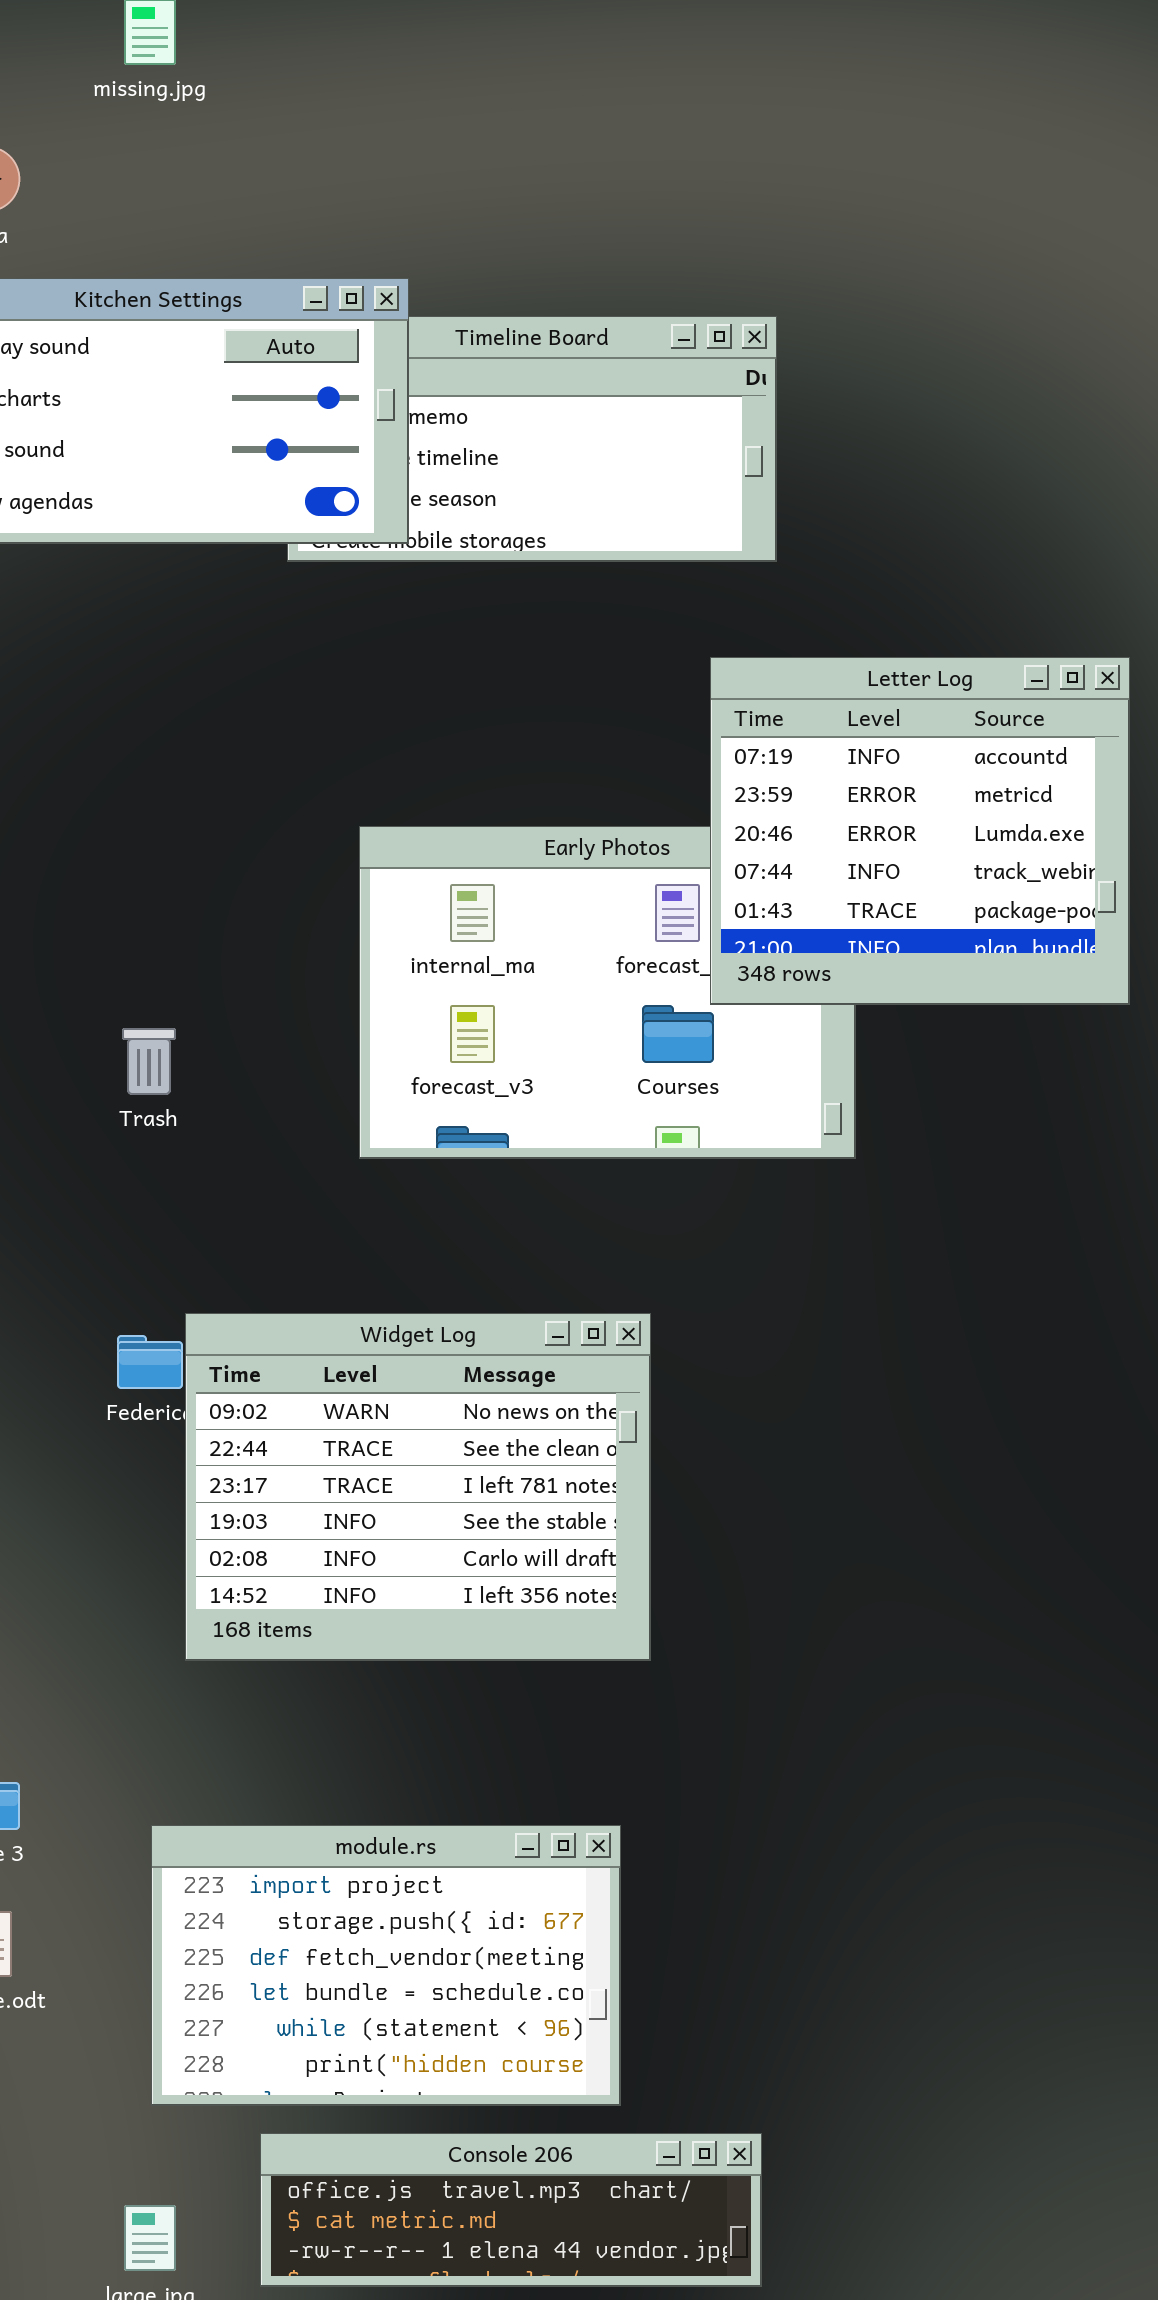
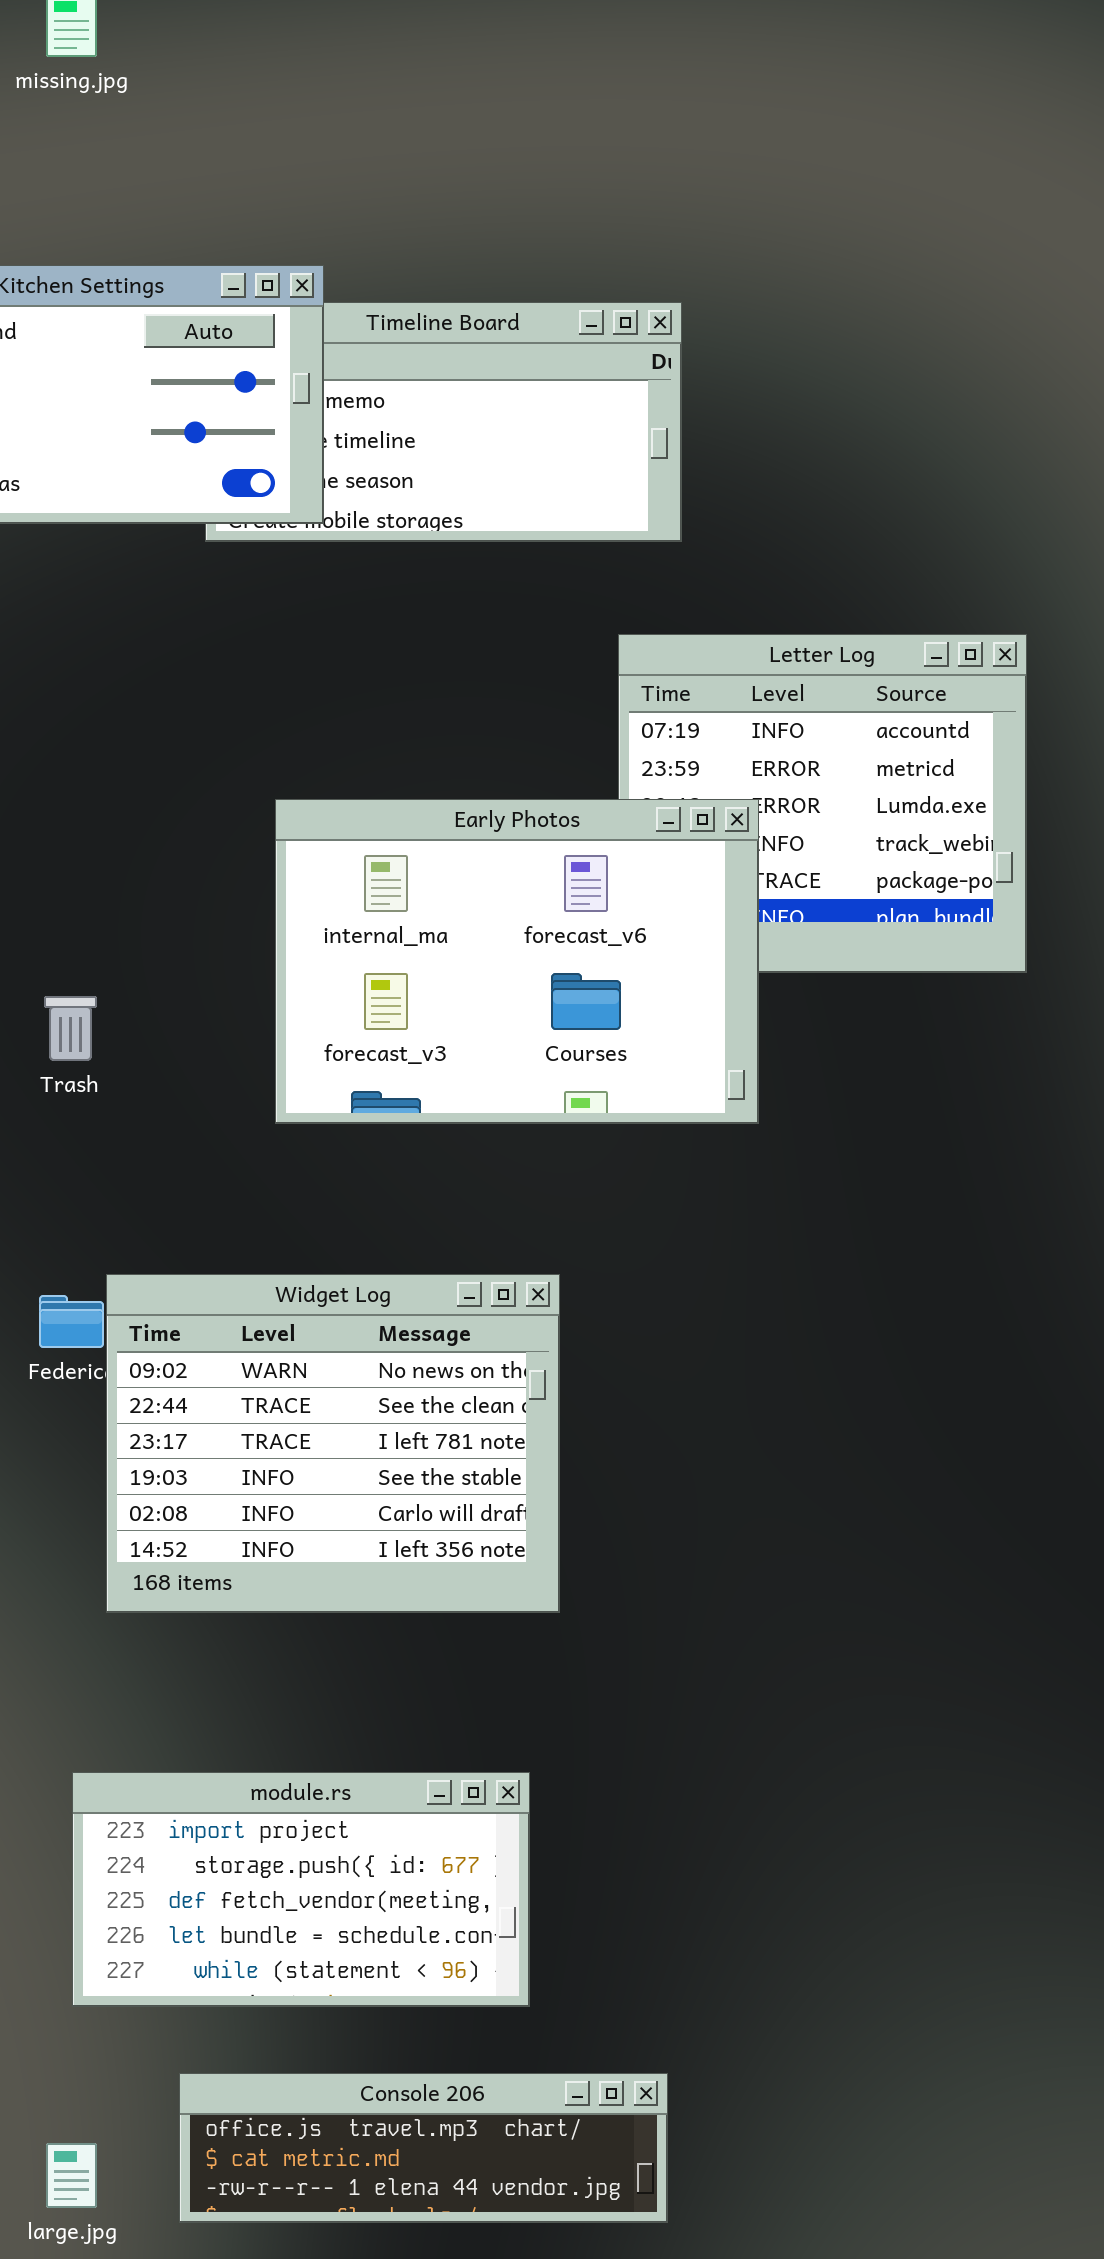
Early Photos: [359,826,856,1159] -> [275,799,759,1124], raised
module.rs: [151,1825,621,2106] -> [72,1772,530,2007], resized

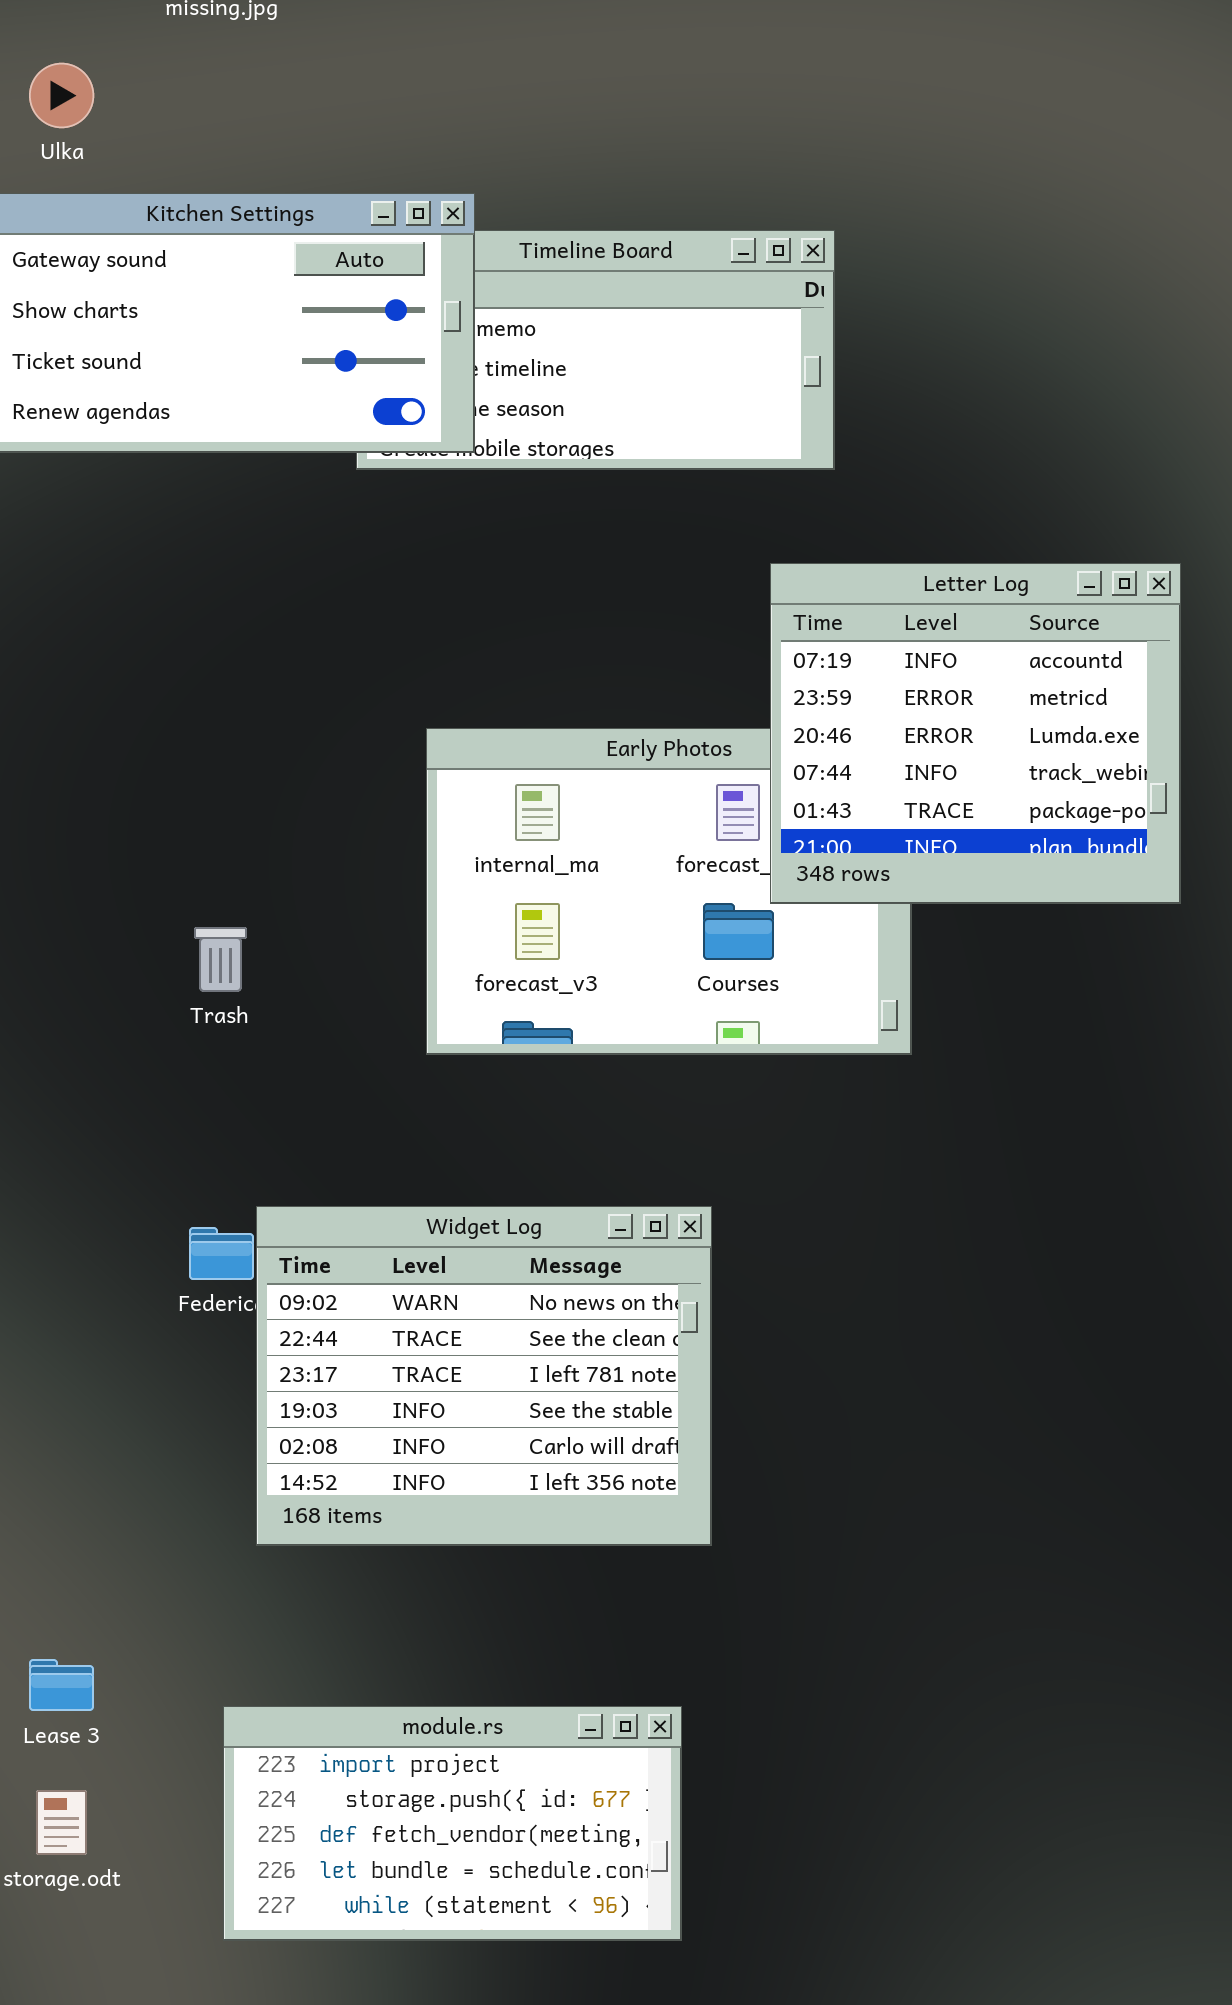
Letter Log: [618,634,1027,973] -> [770,563,1181,904], raised

